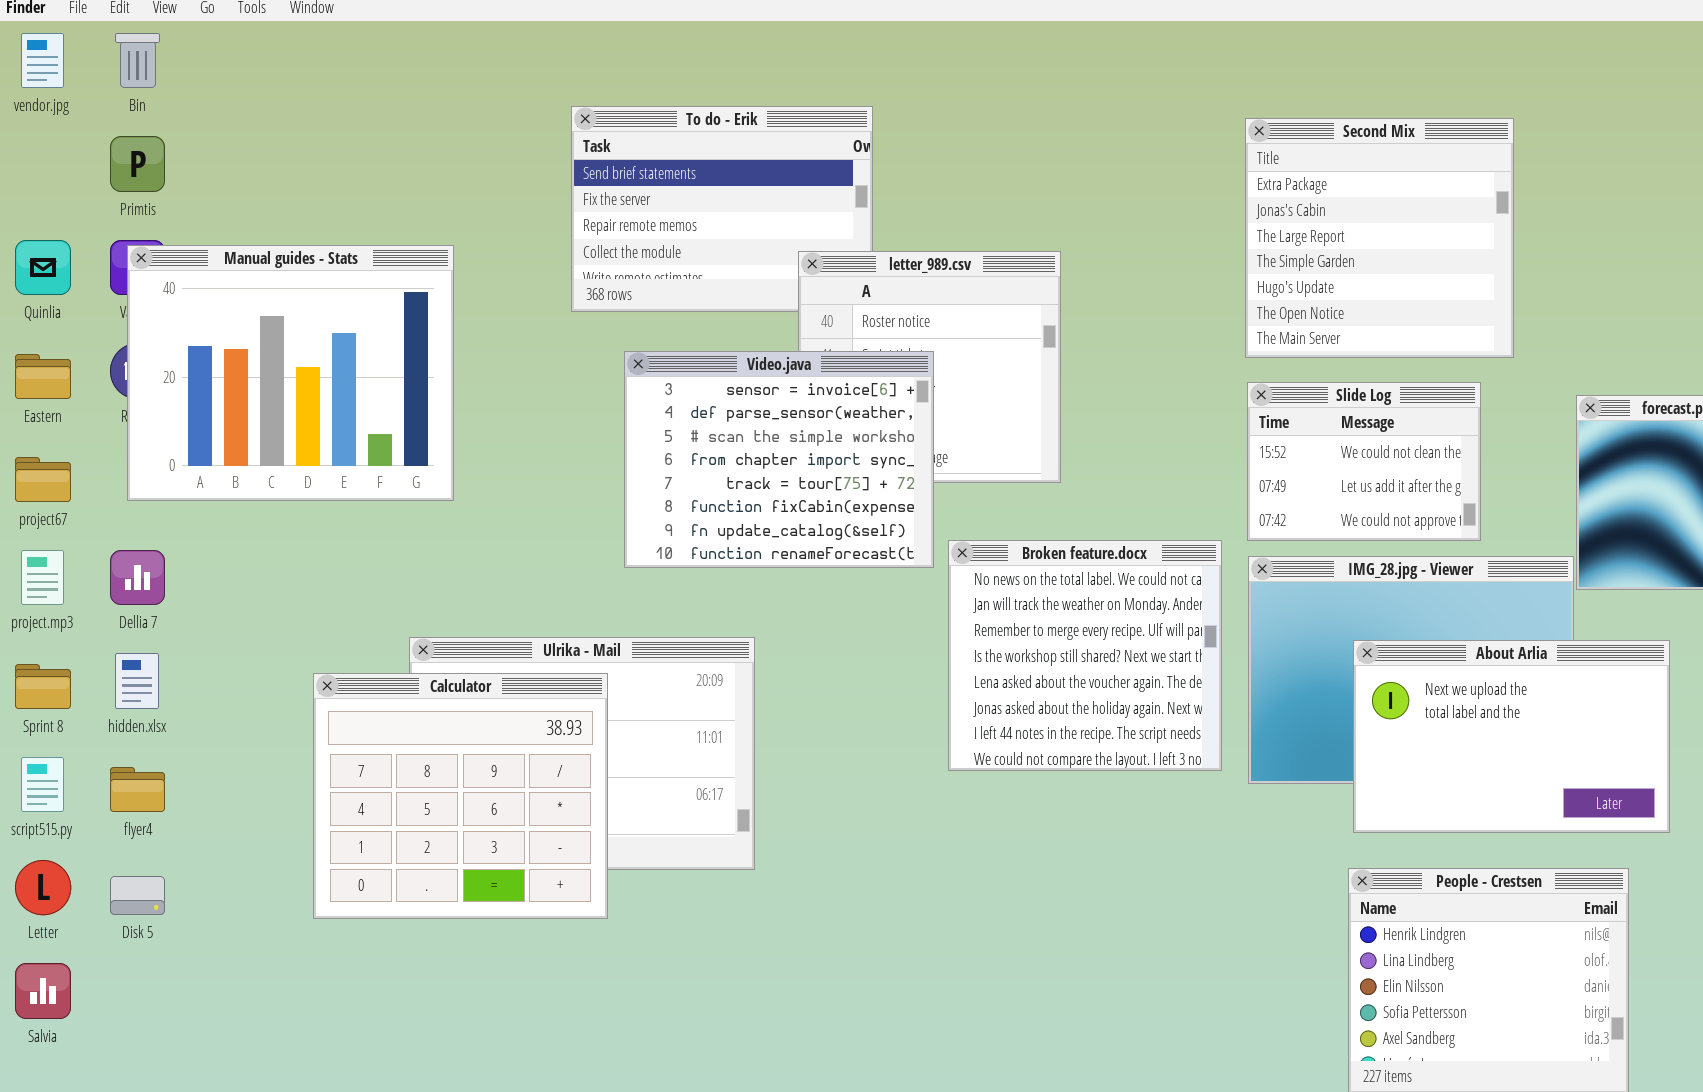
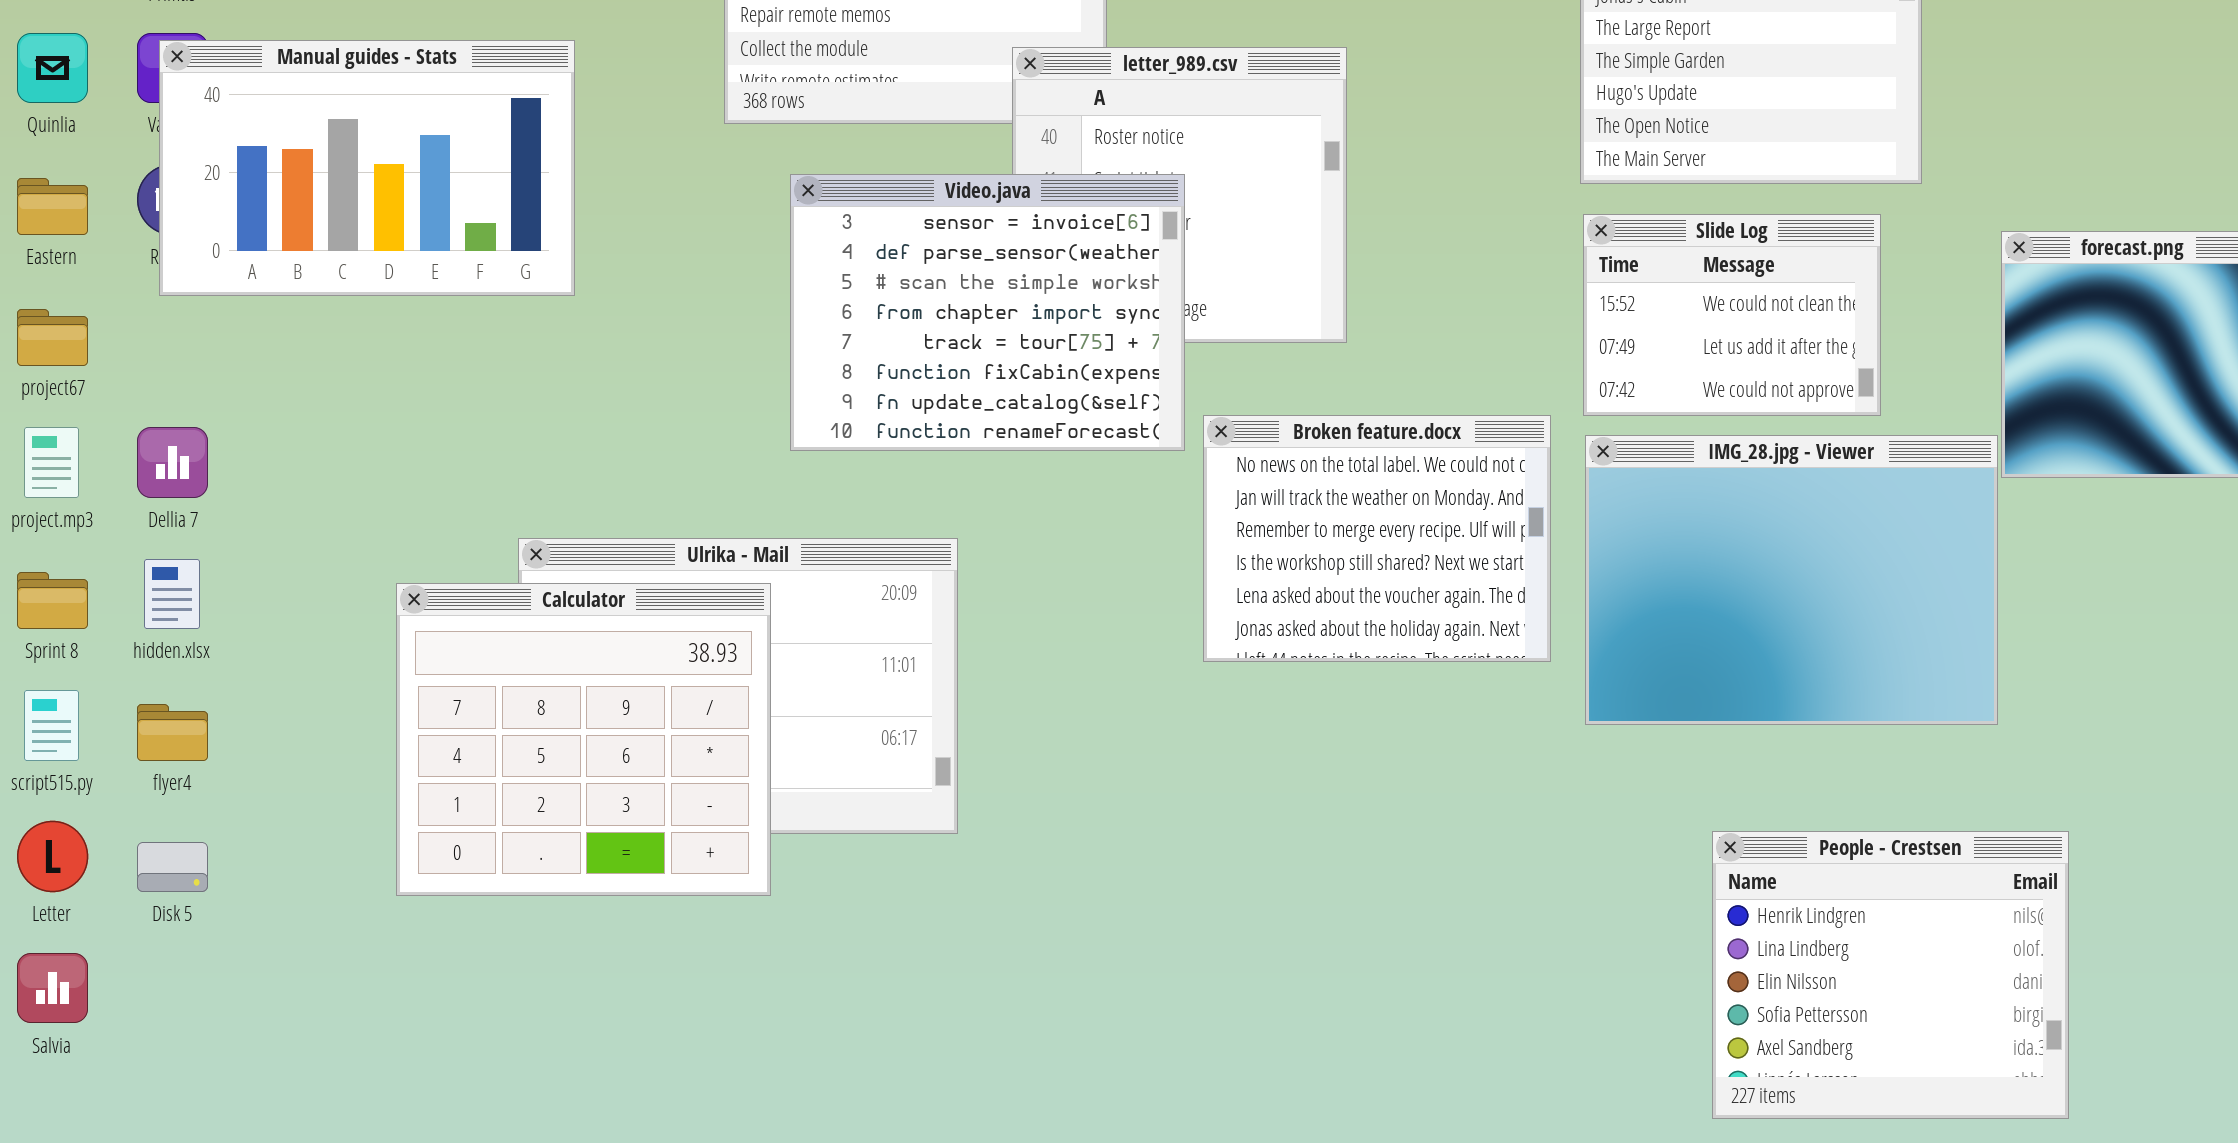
Manual guides - Stats: [127,245,454,501] -> [159,40,575,296], resized
Broken feature.docx: [948,540,1222,771] -> [1203,415,1551,662], resized
About Arlia: [1353,640,1670,833] -> none, closed

